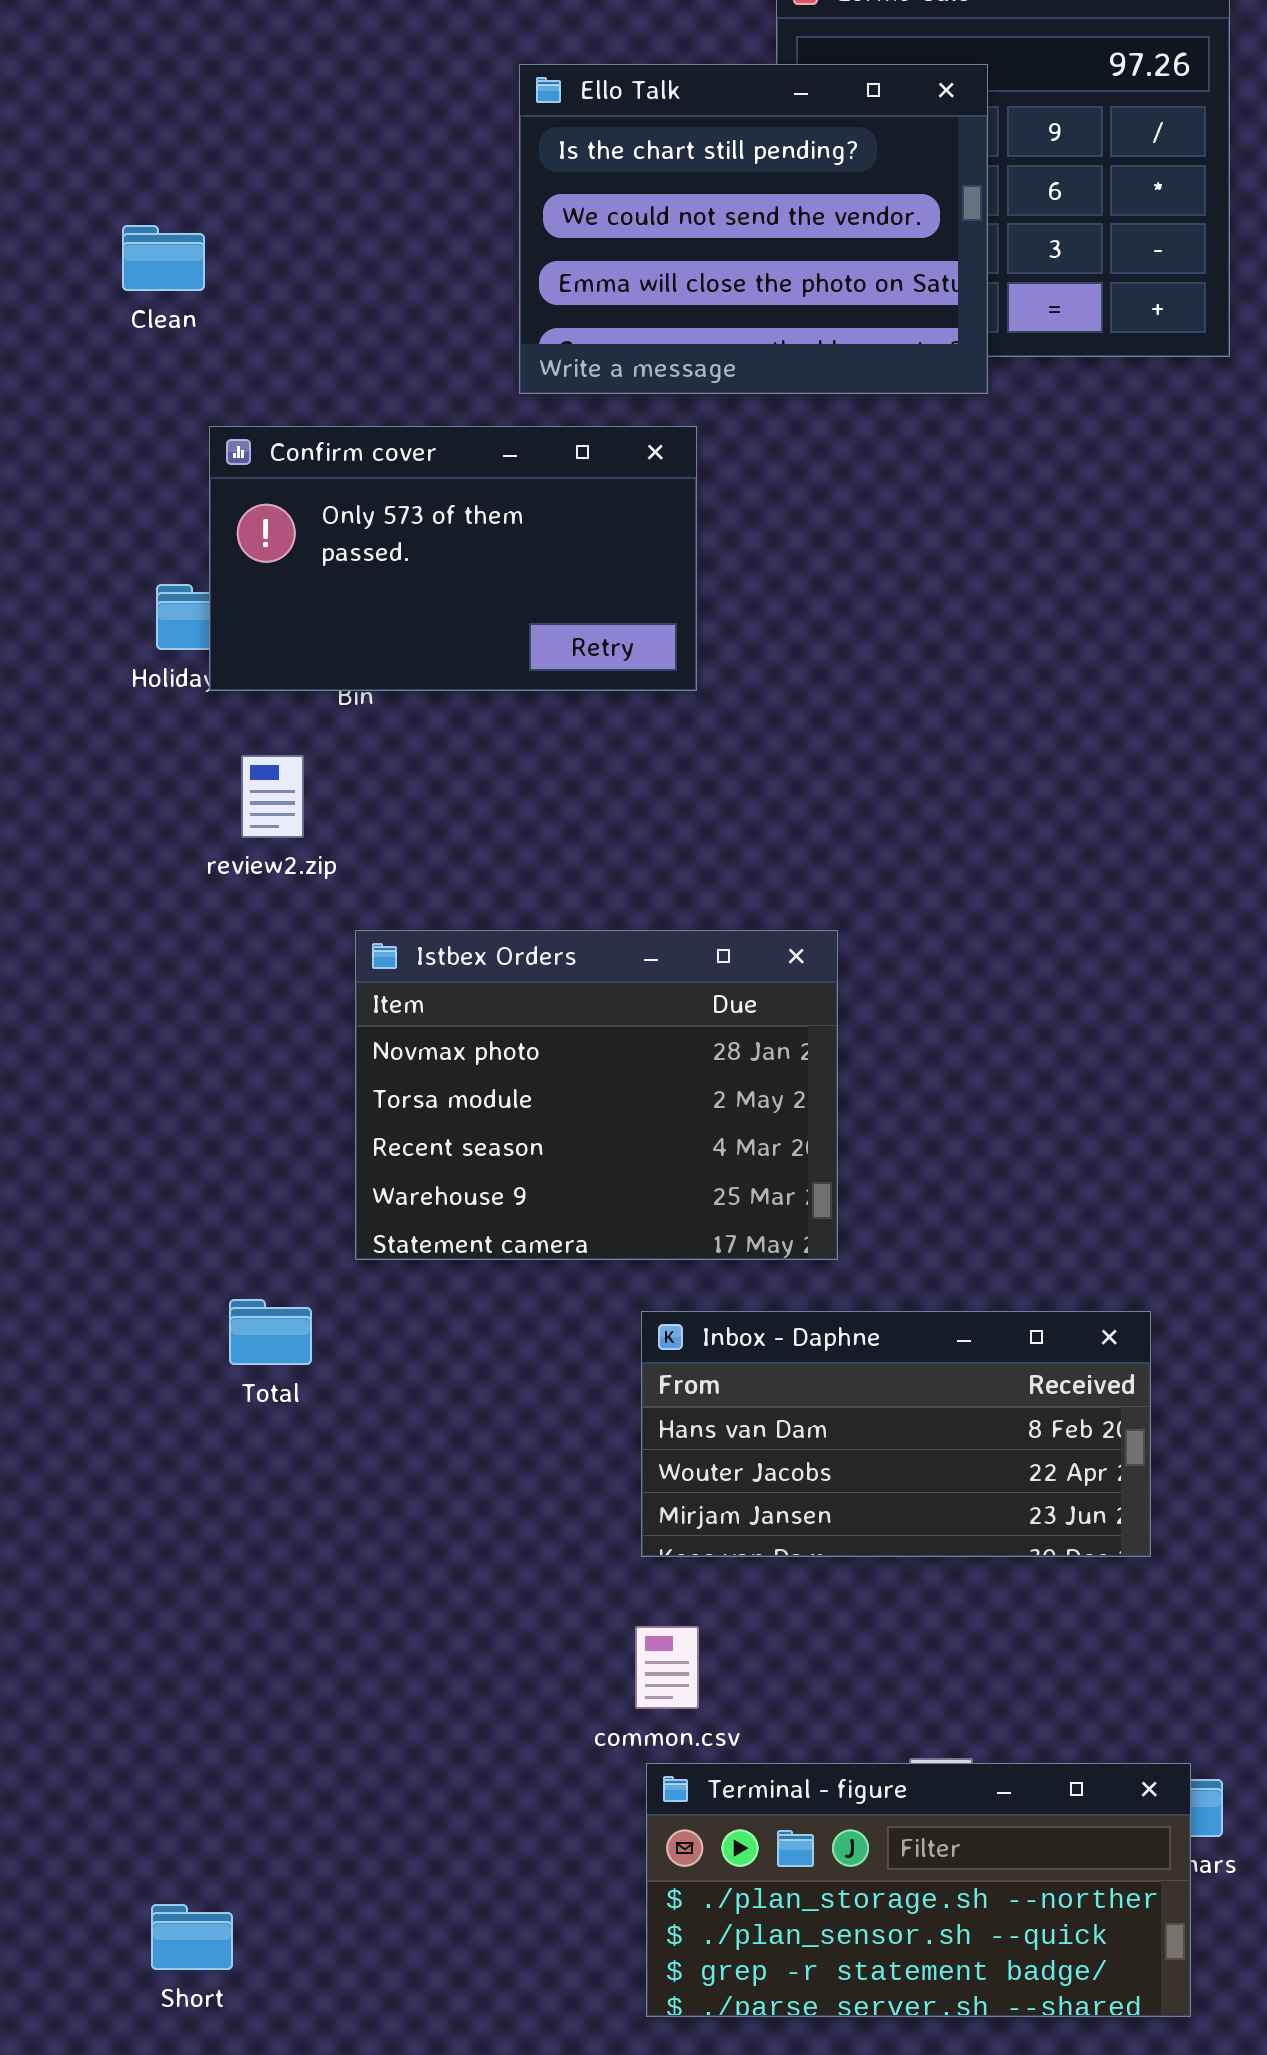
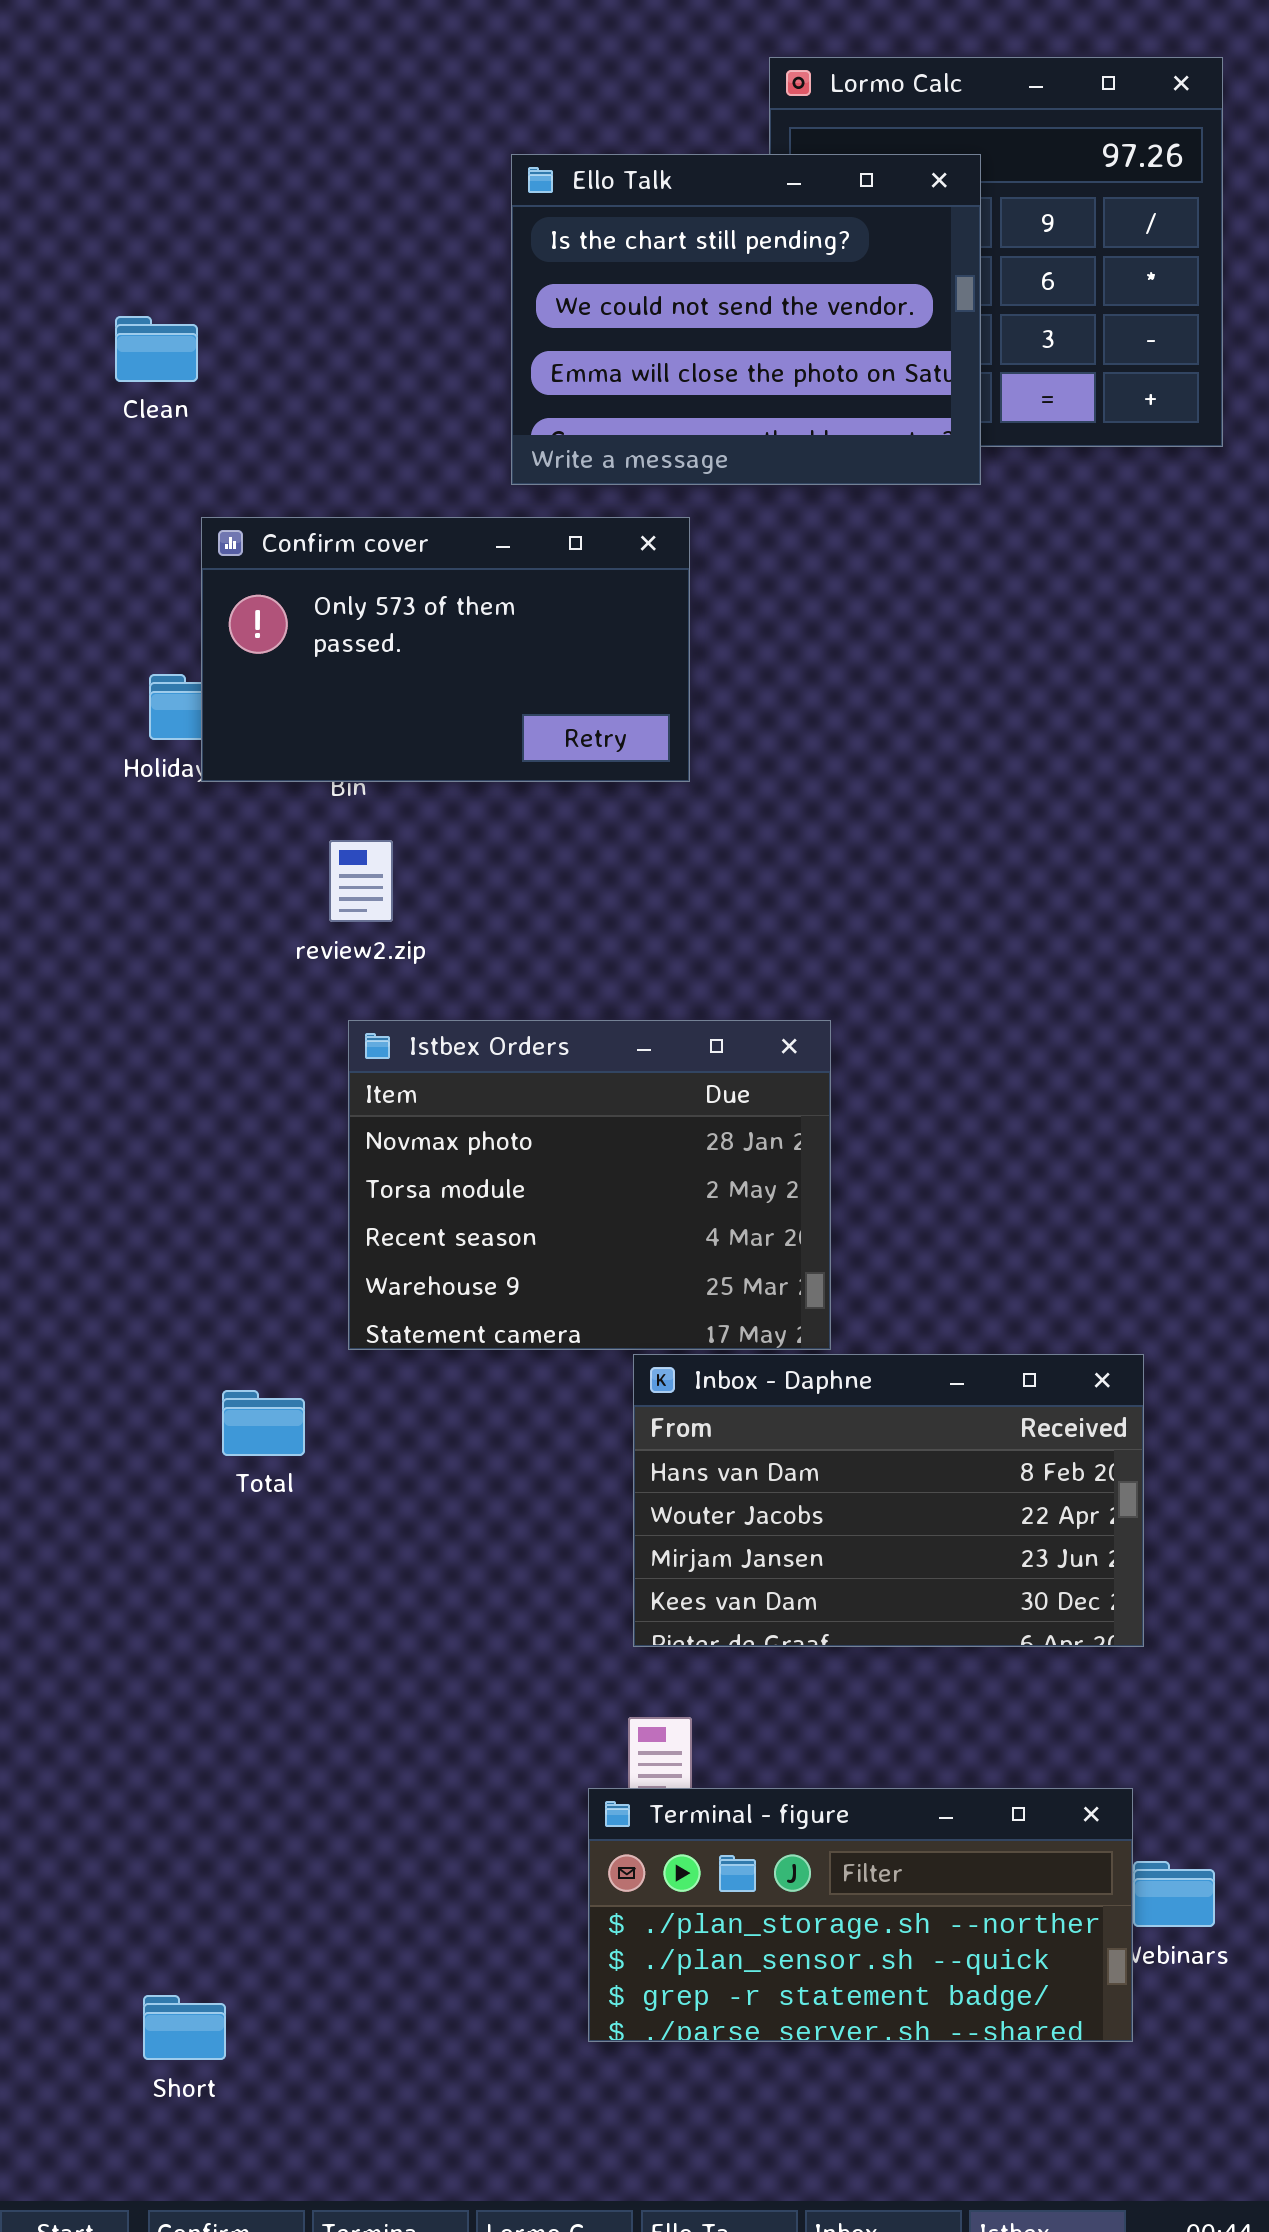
review2.zip: [241,755,304,838] -> [329,840,393,922], moved
Inbox - Daphne: [641,1311,1151,1557] -> [633,1354,1144,1647], resized
Terminal - figure: [646,1763,1191,2017] -> [588,1788,1133,2042], moved

